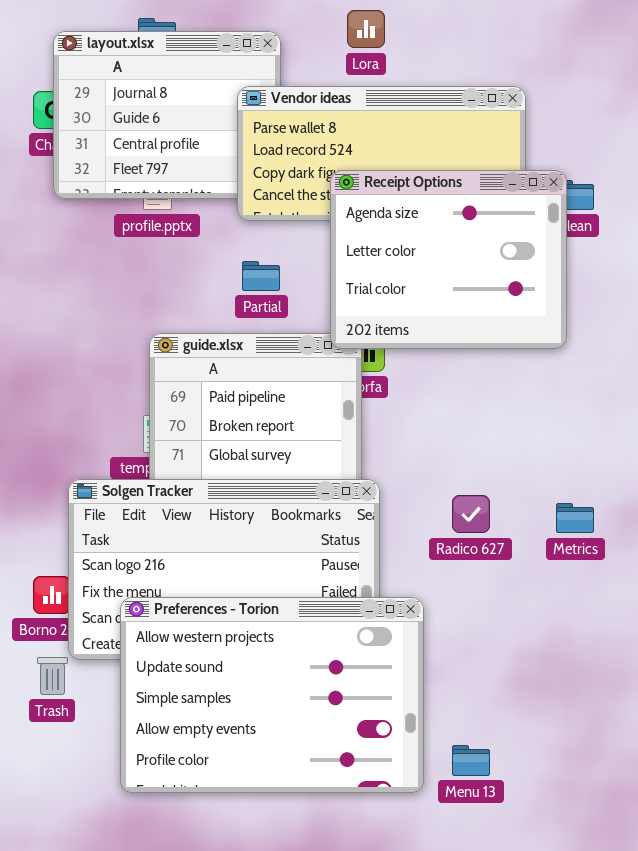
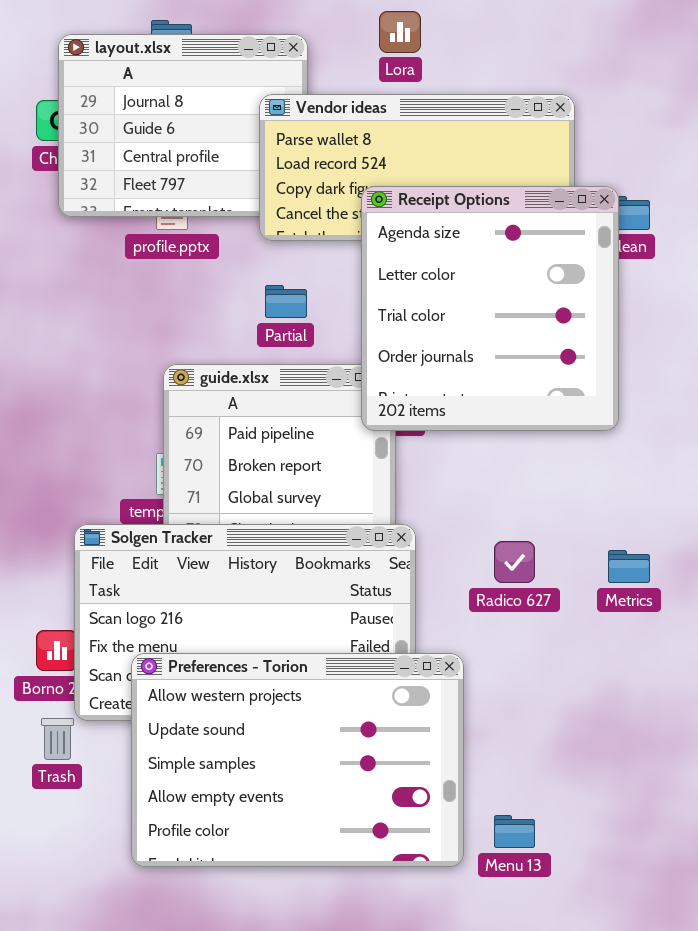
Receipt Options: [330,170,567,349] -> [361,186,619,431], resized

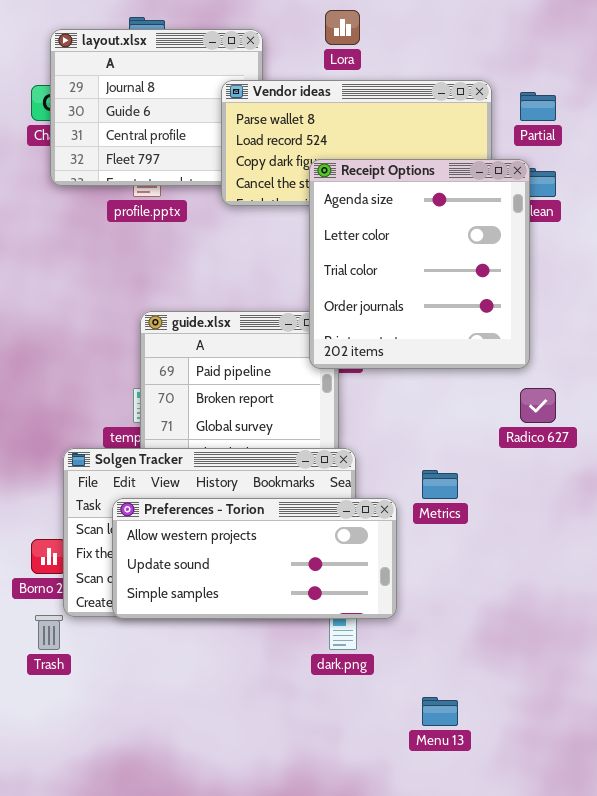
Partial: [265,285,307,318] -> [520,92,556,121], moved
Radico 627: [494,541,535,583] -> [520,388,556,423], moved
Metrics: [608,550,650,583] -> [422,470,458,499], moved
Preferences - Torion: [131,653,464,867] -> [112,498,397,619], moved, resized

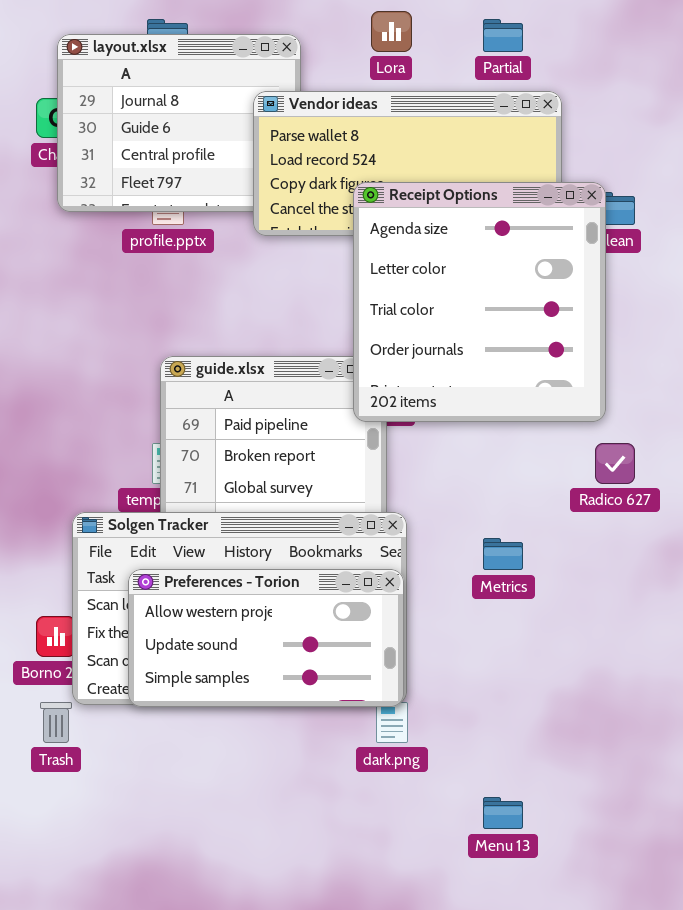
Partial: [520,92,556,121] -> [483,19,523,52], moved
Preferences - Torion: [112,498,397,619] -> [128,569,404,707], resized

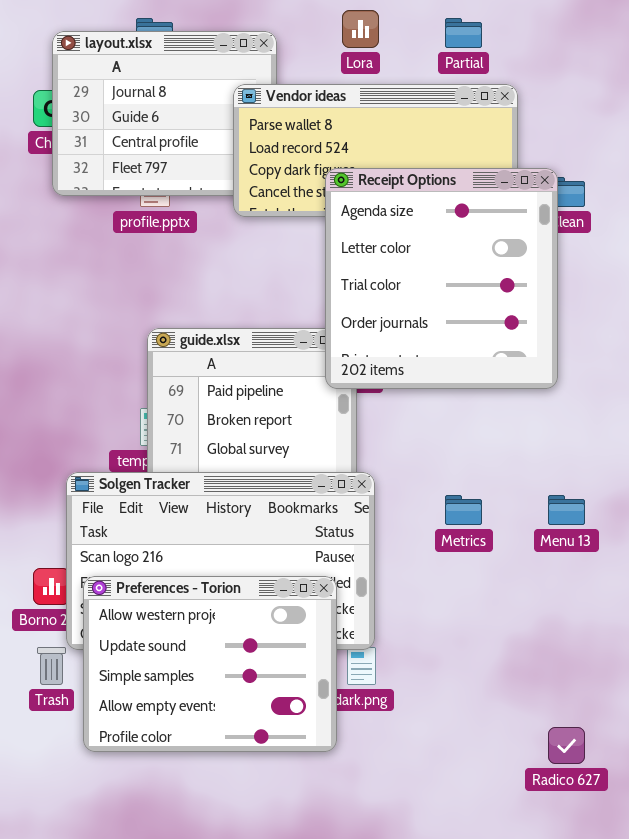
Radico 627: [595,443,635,484] -> [548,727,585,764], moved
Preferences - Torion: [128,569,404,707] -> [83,576,337,752], moved, resized
Menu 13: [483,797,523,829] -> [548,495,585,525], moved

